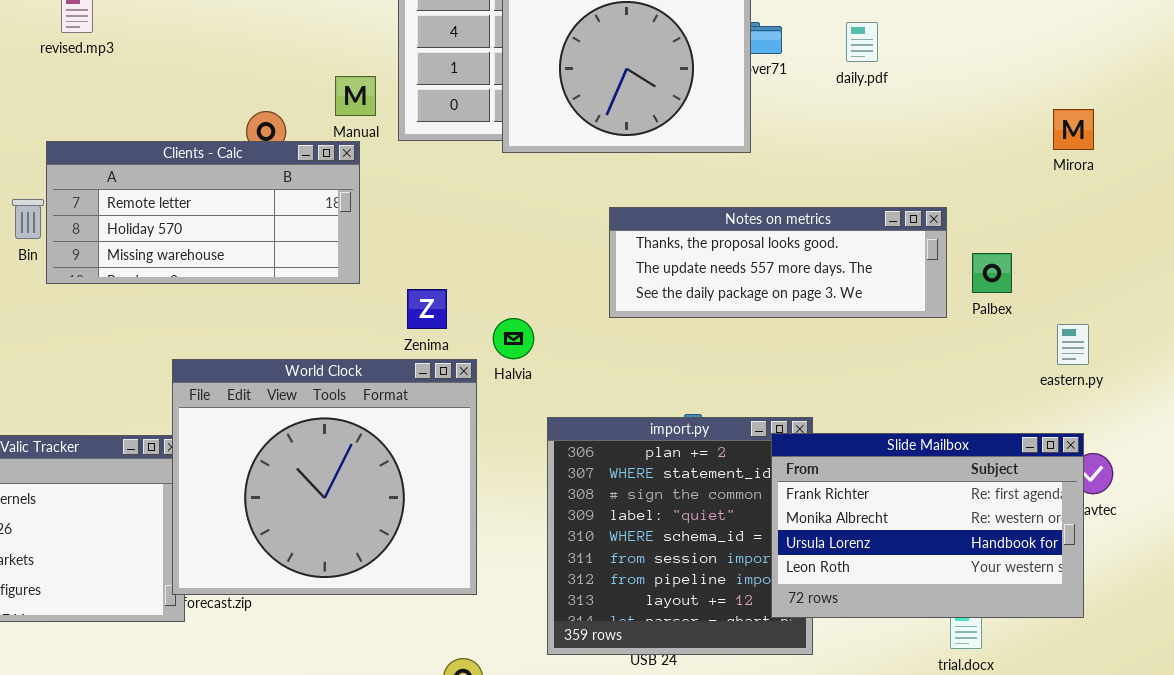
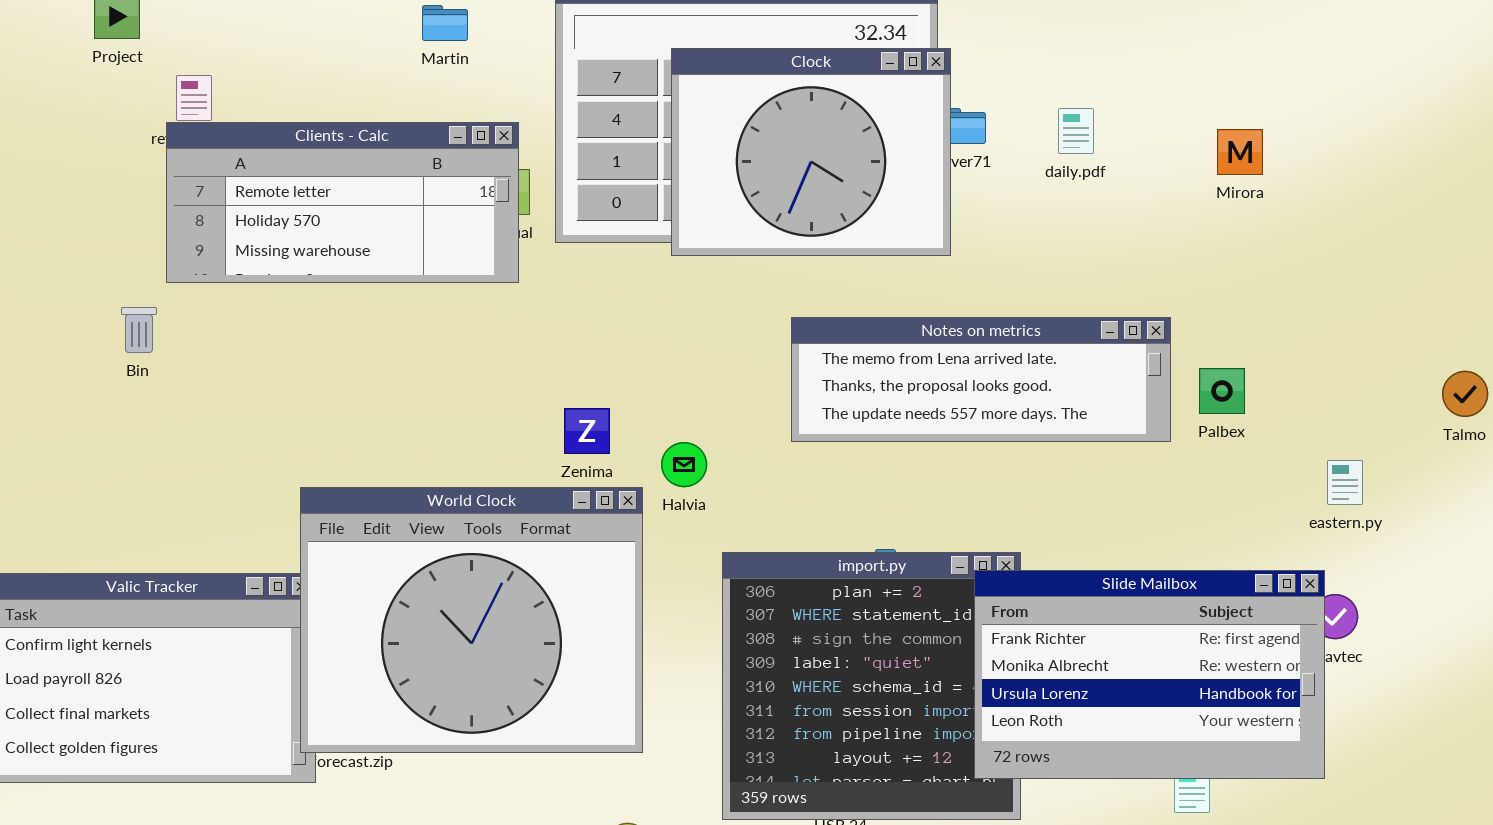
Mirora: [1053,109,1094,150] -> [1217,129,1263,175], moved
Clients - Calc: [46,141,360,284] -> [166,122,519,283], moved
Notes on metrics: [609,207,947,318] -> [791,317,1171,442], scrolled up 1 row
eastern.py: [1057,324,1089,365] -> [1327,460,1363,505], moved

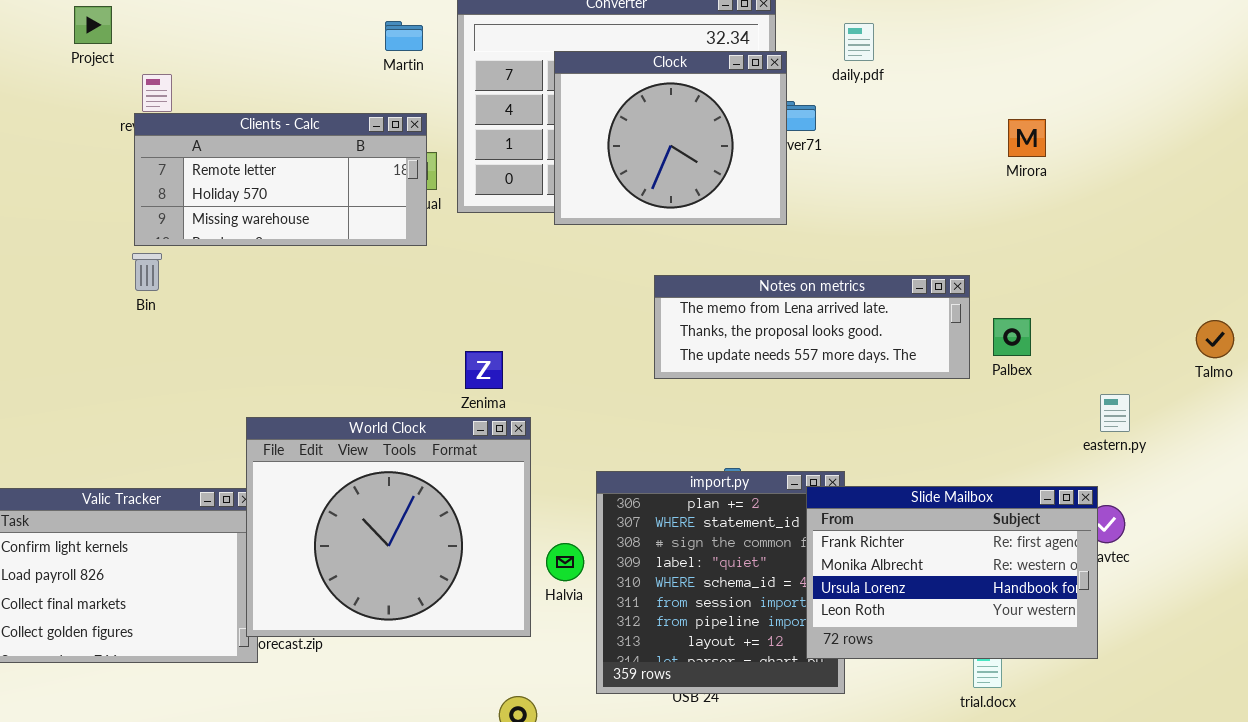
Martin: [422,5,468,41] -> [385,21,423,51], moved
daily.pdf: [1058,108,1094,154] -> [844,23,874,61], moved
Bin: [121,307,157,353] -> [132,253,162,291], moved
Halvia: [661,442,707,487] -> [546,543,584,581], moved

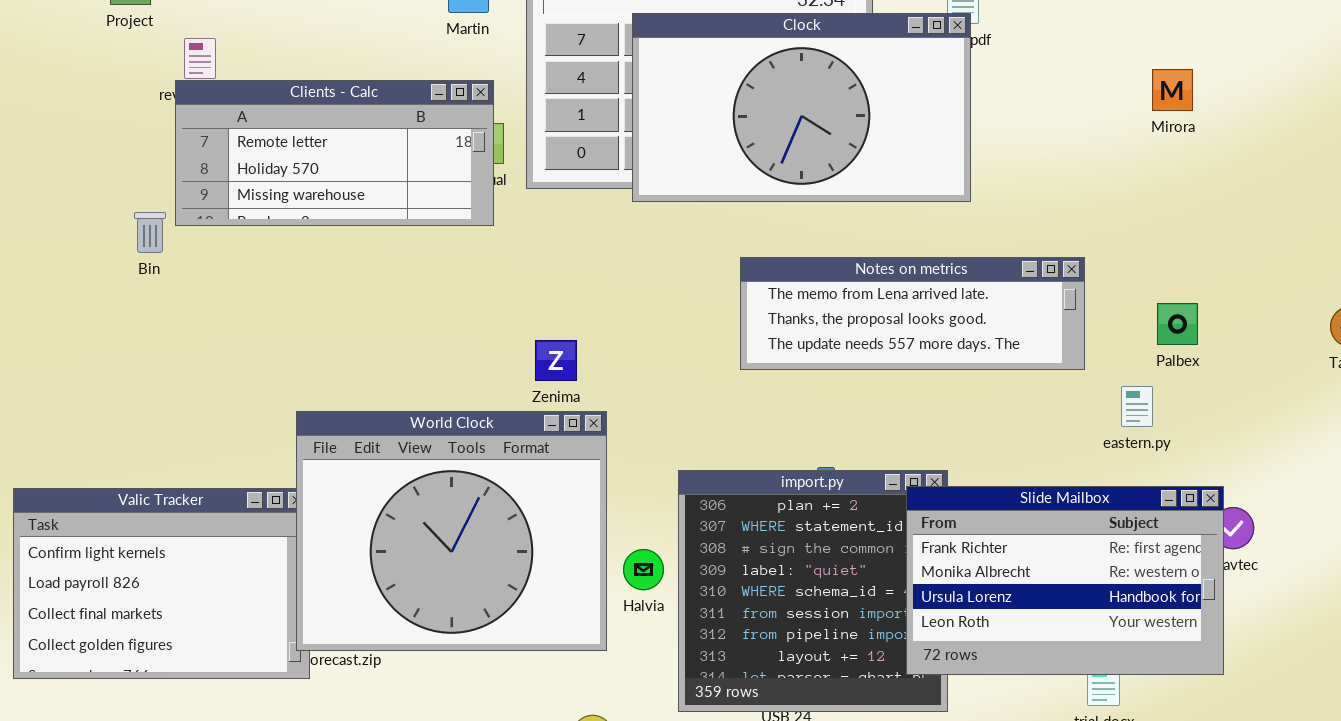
Clock: [554,51,787,225] -> [632,13,971,202], resized
Mirora: [1008,119,1046,157] -> [1152,69,1193,111], moved
Bin: [132,253,162,291] -> [134,212,166,253], moved
Palbex: [993,318,1031,356] -> [1157,303,1198,345], moved
eastern.py: [1100,394,1130,432] -> [1121,386,1153,427], moved

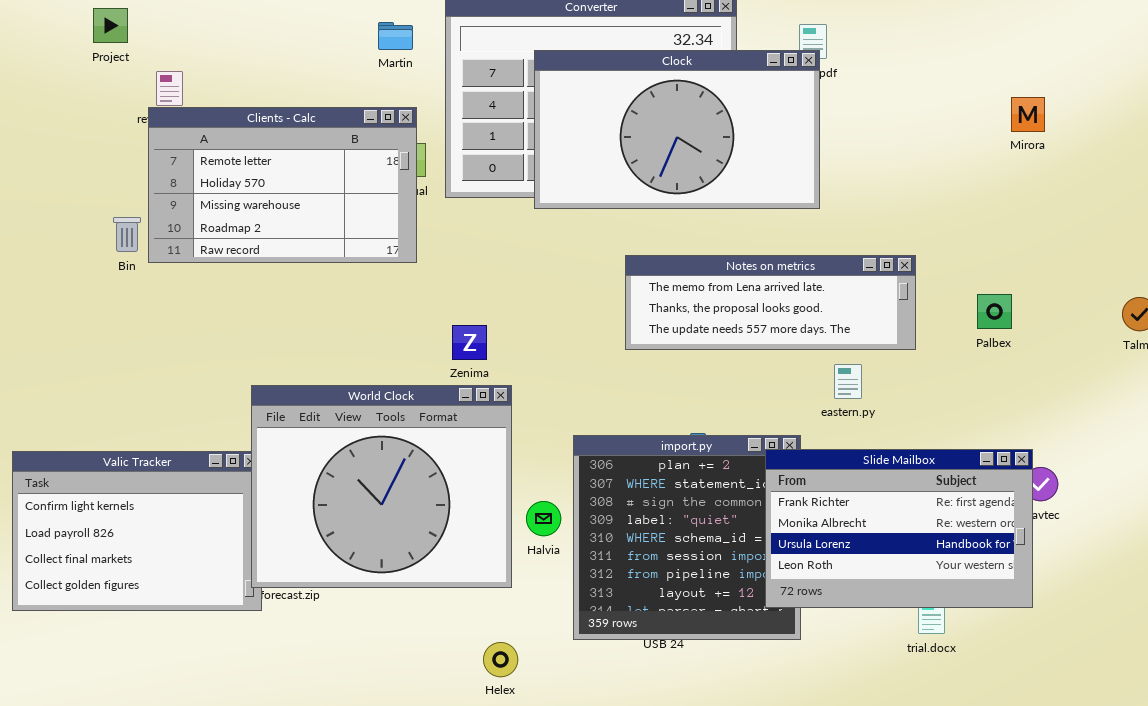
Mirora: [1152,69,1193,111] -> [1011,97,1045,132], moved
Clients - Calc: [175,80,494,226] -> [148,107,417,263], resized
eastern.py: [1121,386,1153,427] -> [834,364,862,399], moved

